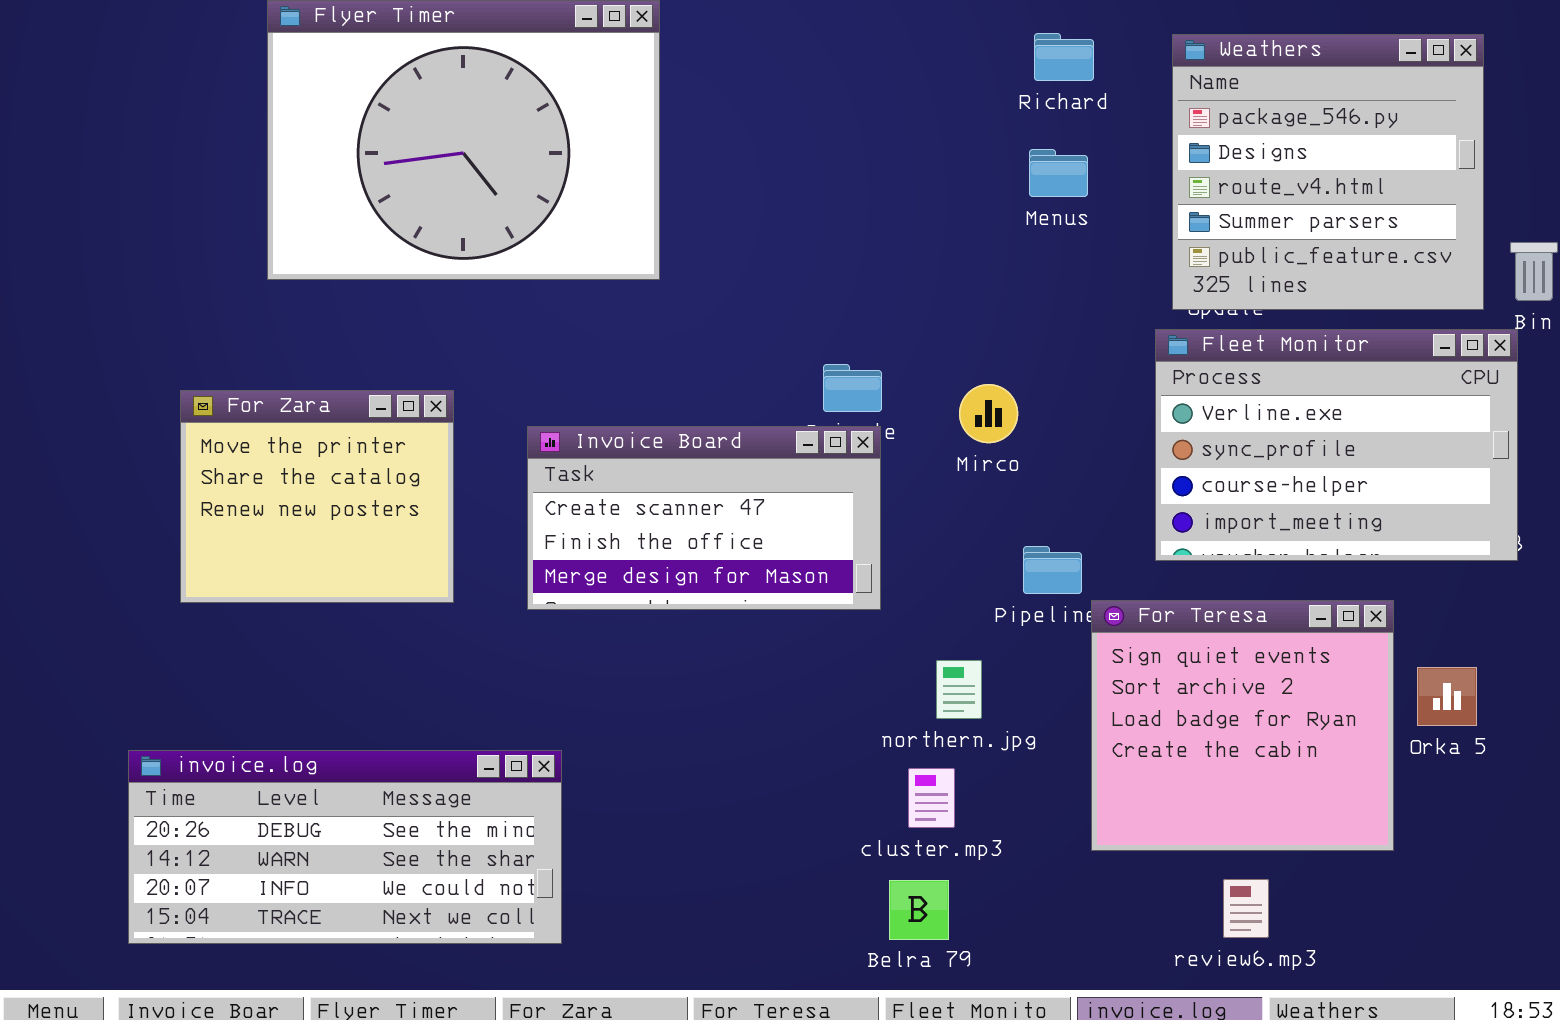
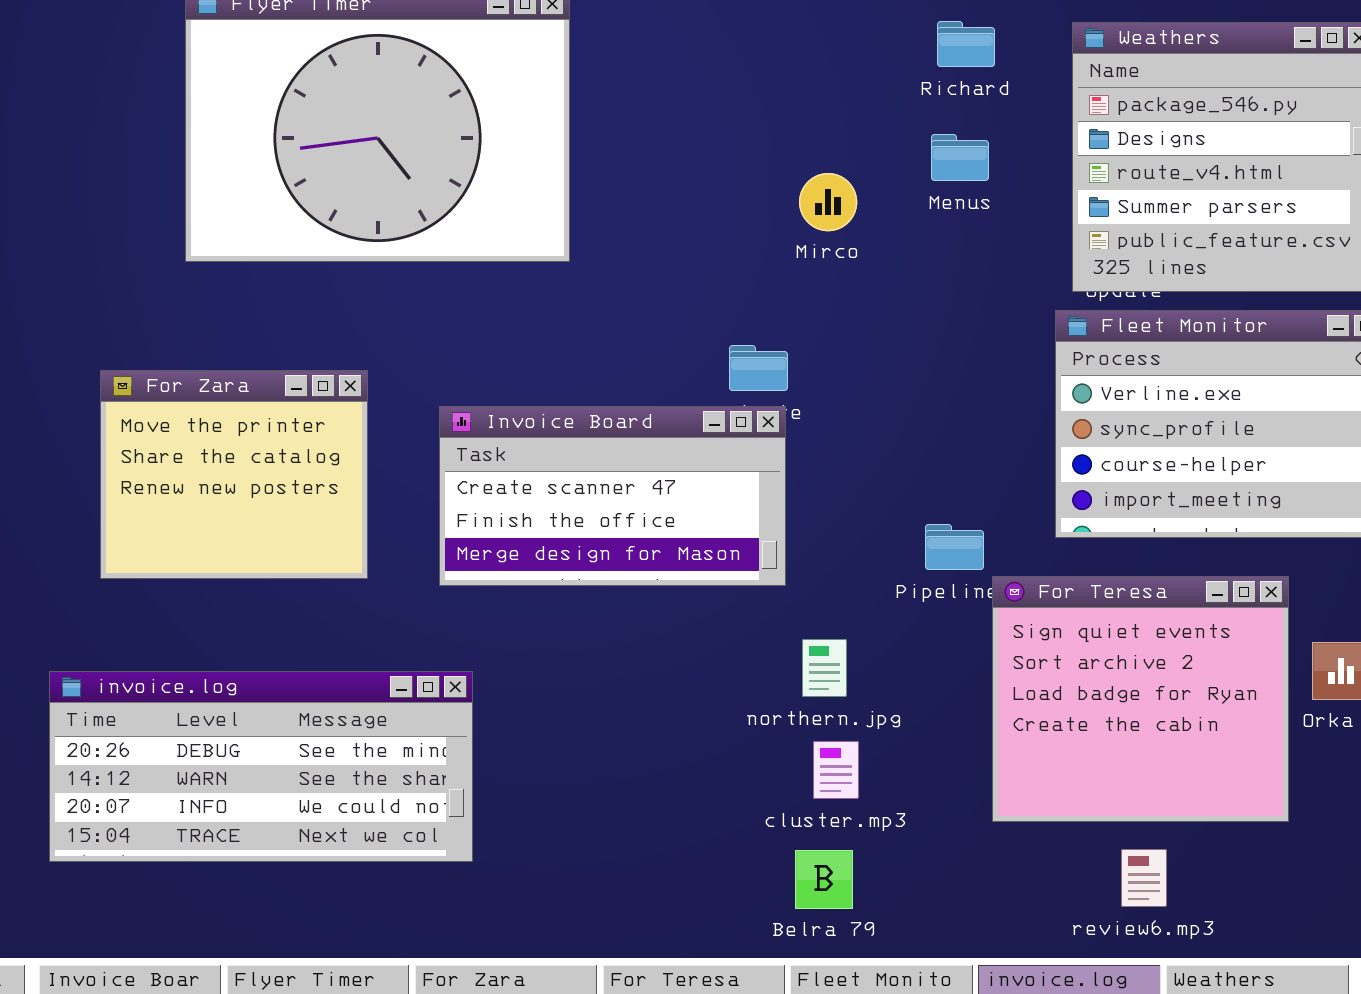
Mirco: [959,384,1018,443] -> [799,173,857,231], moved
northern.jpg: [936,660,982,719] -> [802,639,847,697], moved
invoice.log: [128,750,562,944] -> [49,671,473,862], moved

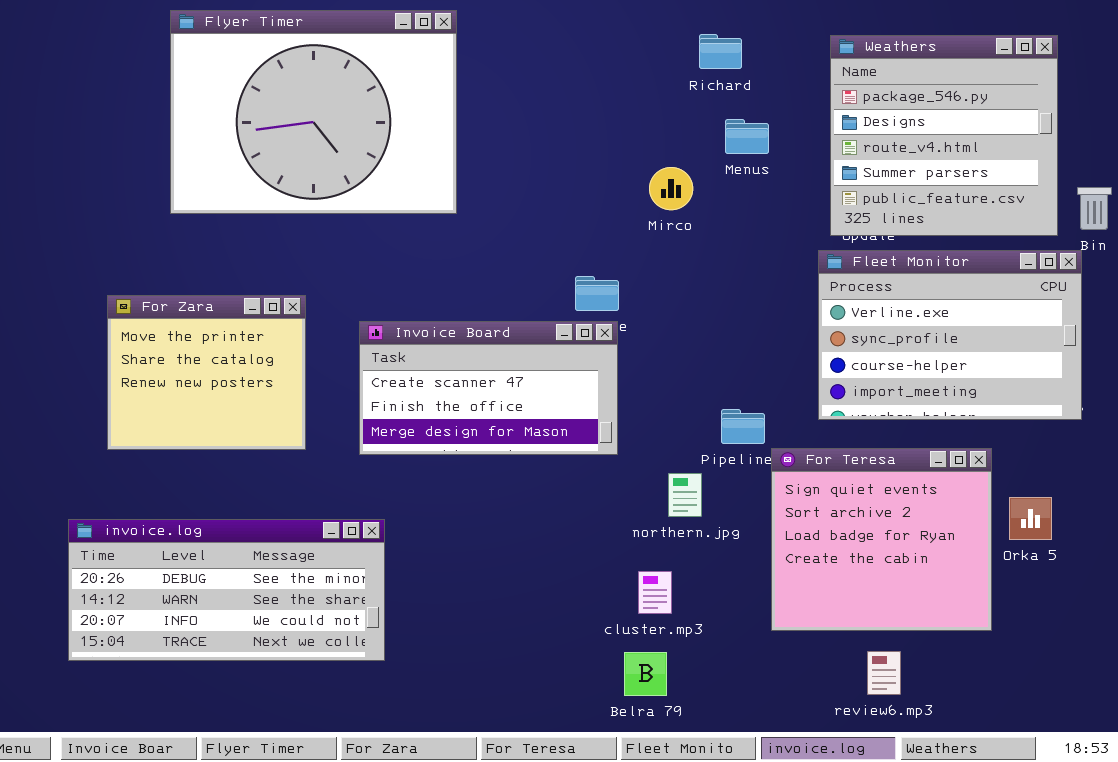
Richard: [937,21,995,67] -> [699,34,742,69], moved
Mirco: [799,173,857,231] -> [649,167,693,210], moved
northern.jpg: [802,639,847,697] -> [668,473,702,517], moved

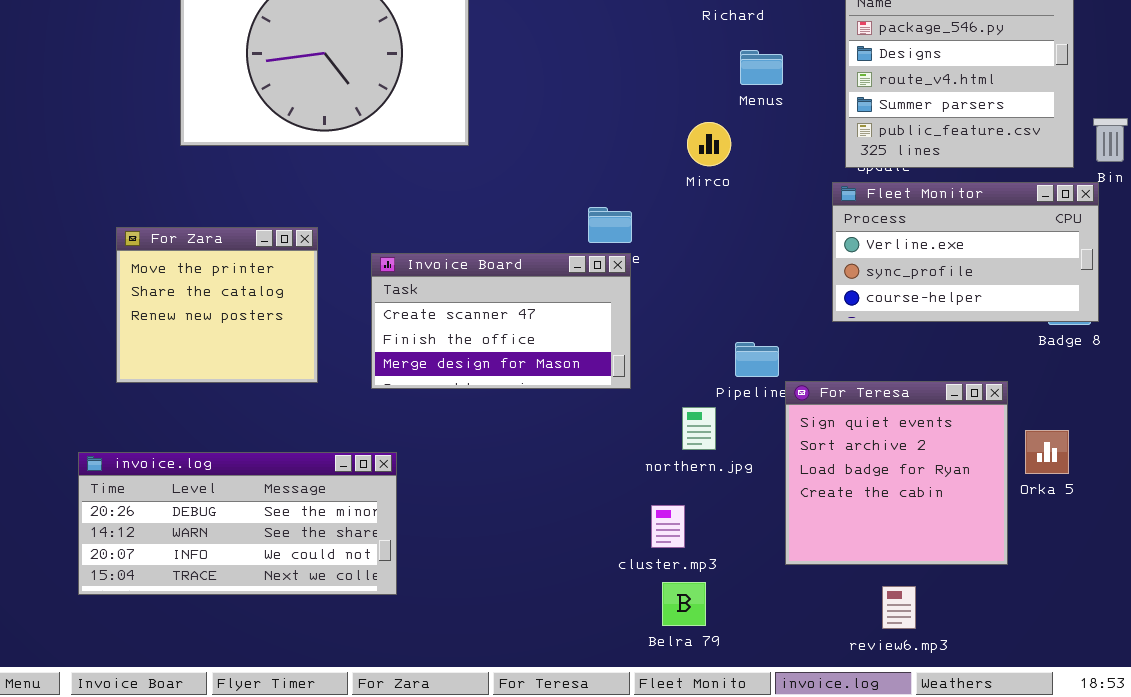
Mirco: [649,167,693,210] -> [687,122,731,166], moved
Fleet Monitor: [818,250,1082,420] -> [832,182,1099,322], resized
Belra 79: [624,652,667,696] -> [662,582,706,626], moved

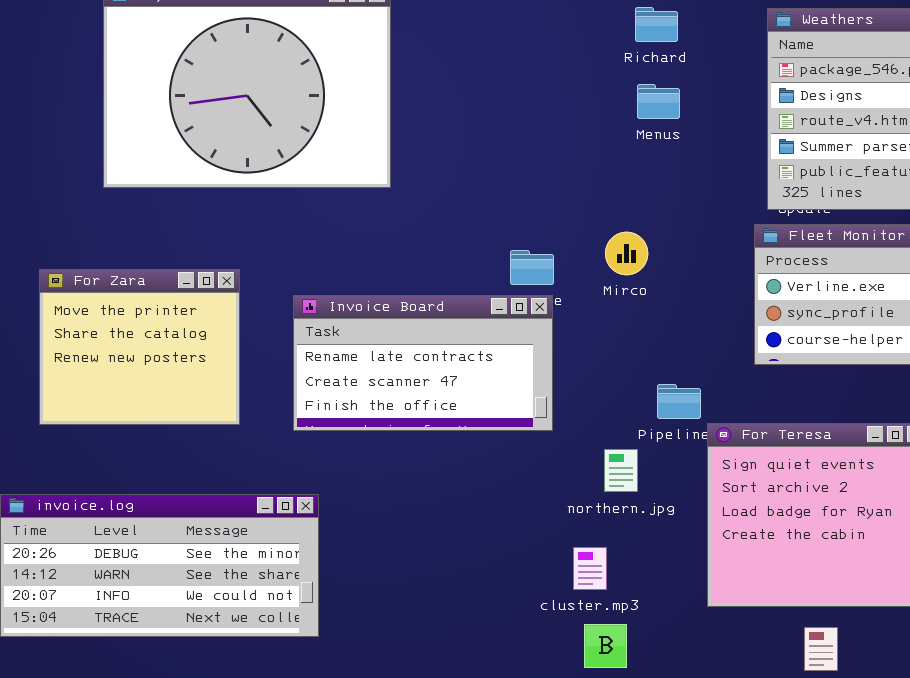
Menus: [740,50,783,85] -> [637,84,680,119], moved
Mirco: [687,122,731,166] -> [605,232,648,275], moved
Invoice Board: [371,253,631,389] -> [293,295,553,431], scrolled up 1 row

